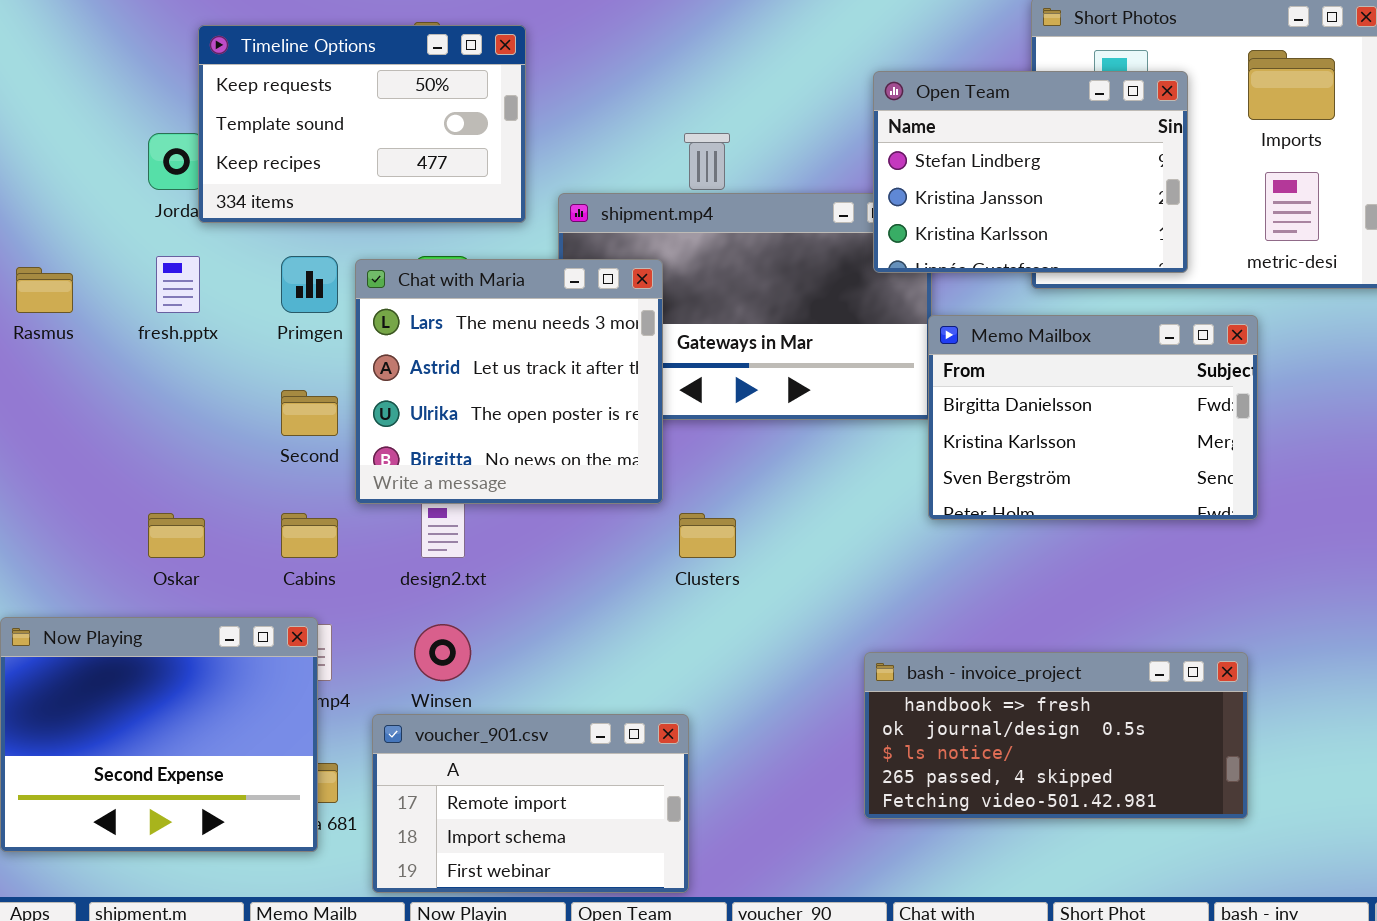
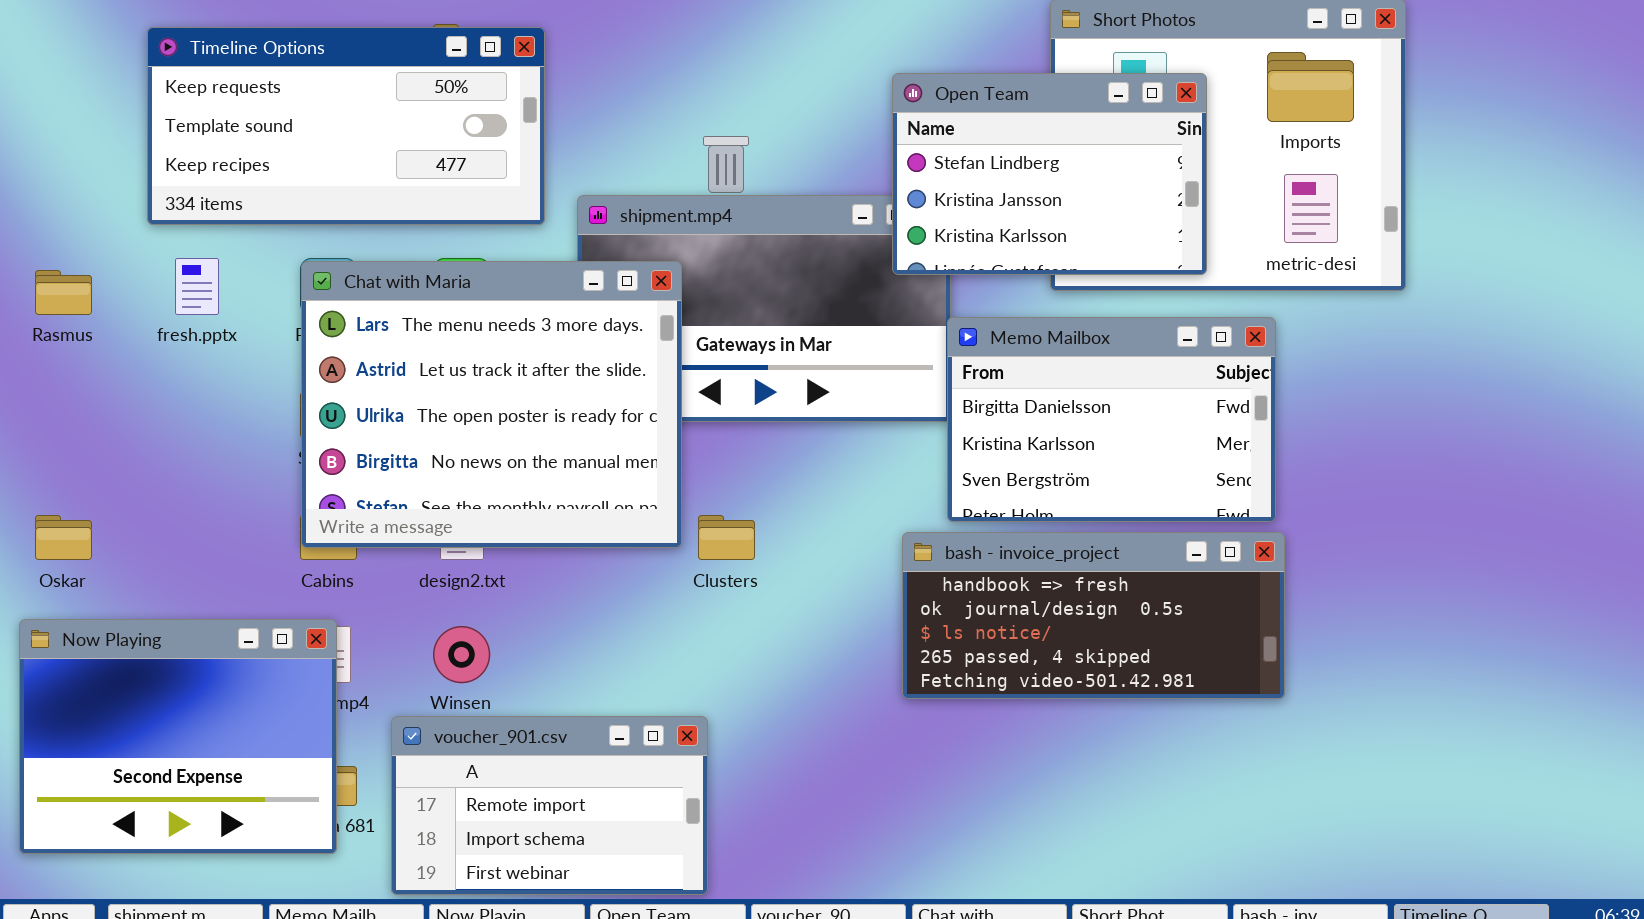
Timeline Options: [198,25,526,223] -> [147,27,545,225], resized
Chat with Maria: [355,259,663,504] -> [301,261,682,548], resized
Oskar: [148,513,205,558] -> [35,515,92,560], moved
bash - invoice_project: [864,652,1248,819] -> [902,532,1285,699], moved

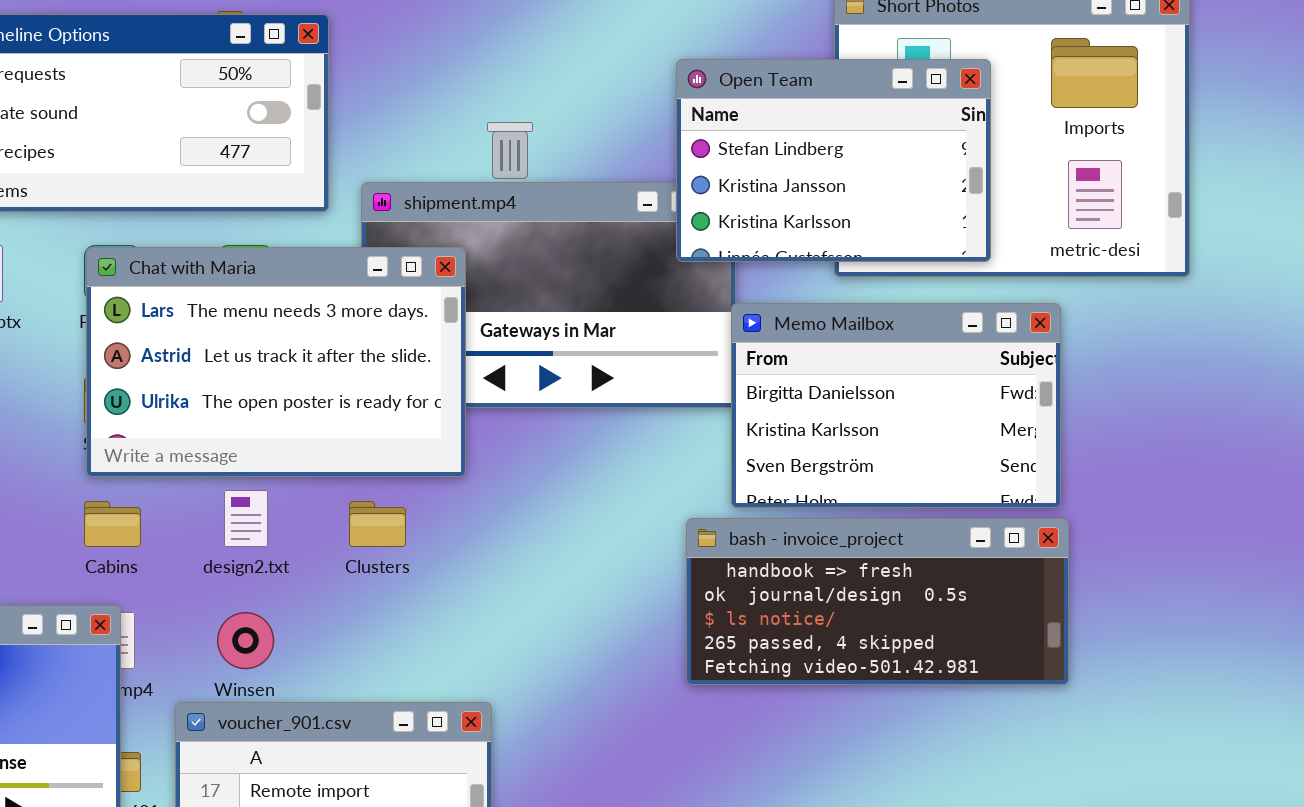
Chat with Maria: [301,261,682,548] -> [86,247,466,477], resized
Clusters: [698,515,755,560] -> [349,501,406,547], moved

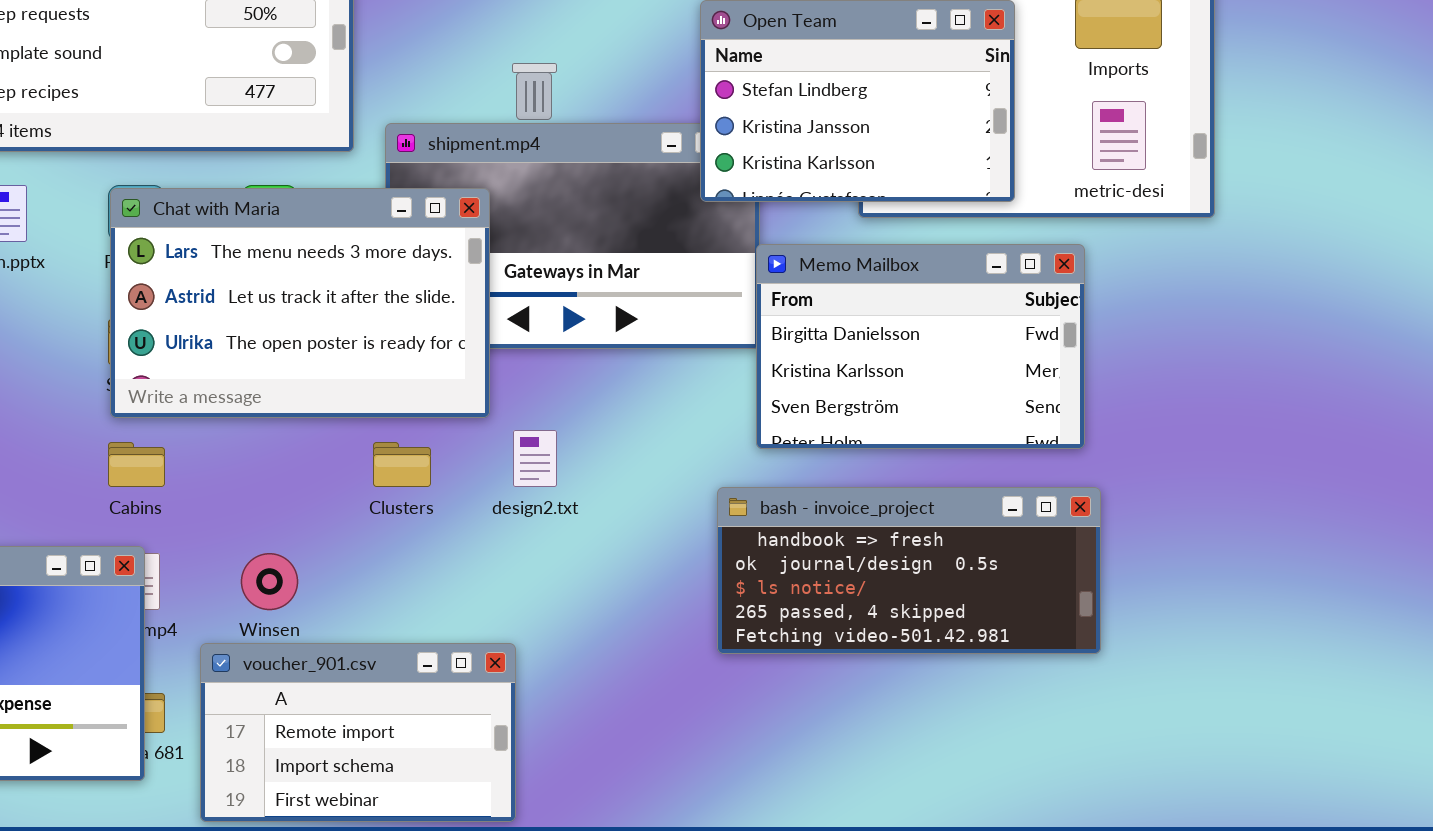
design2.txt: [224,490,268,547] -> [513,430,557,487], moved
bash - invoice_project: [686,518,1069,685] -> [717,487,1101,654], moved

